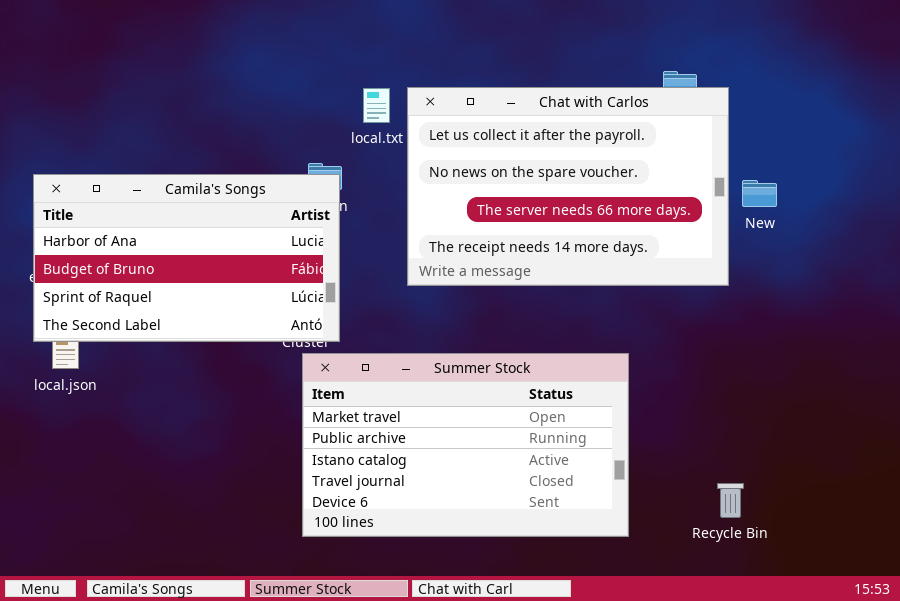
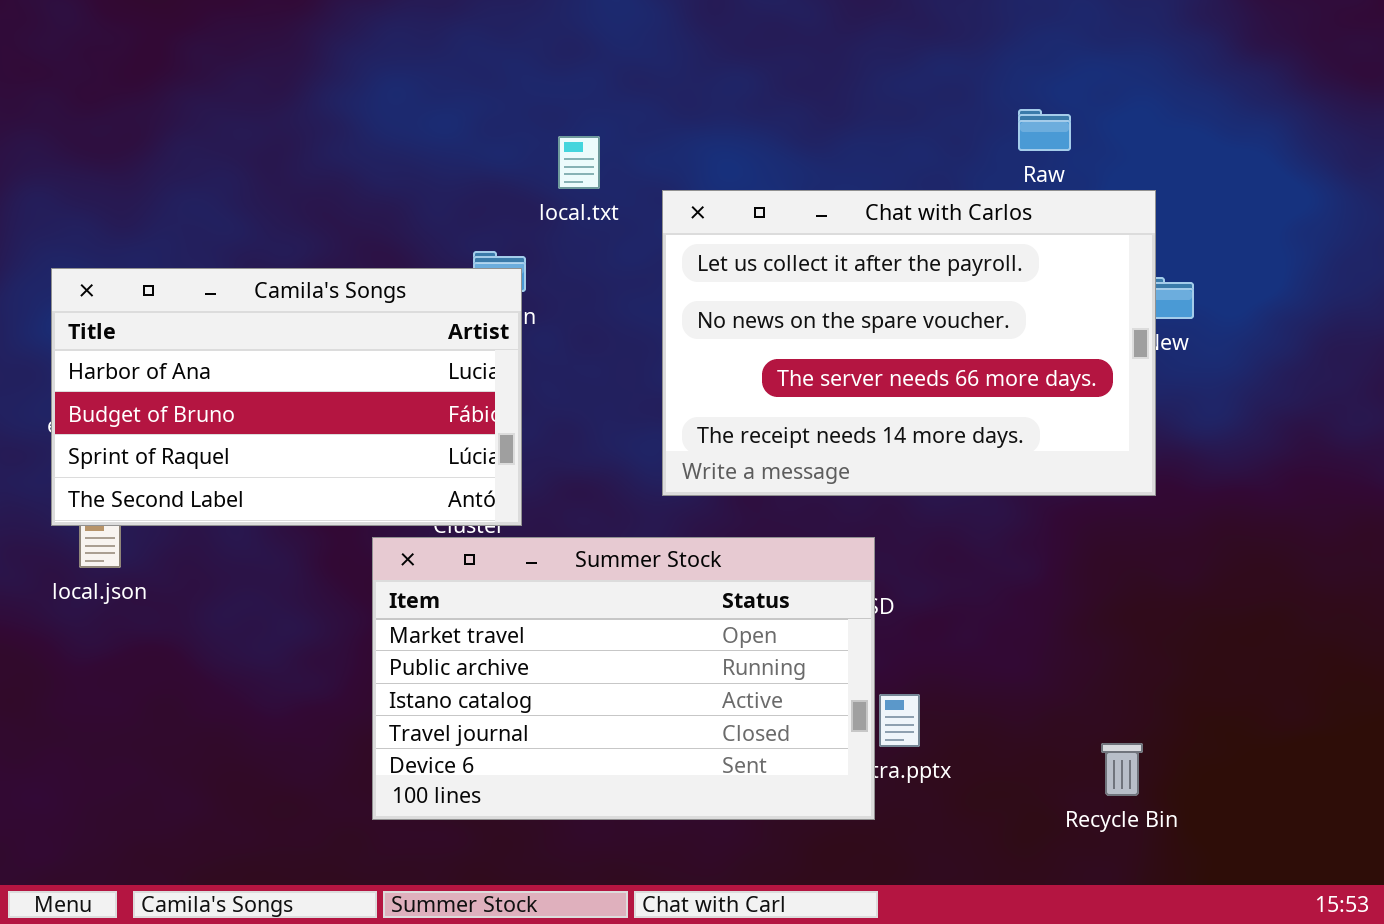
Chat with Carlos: [407,87,729,286] -> [662,190,1156,496], moved
Summer Stock: [302,353,629,537] -> [372,537,875,820], moved

